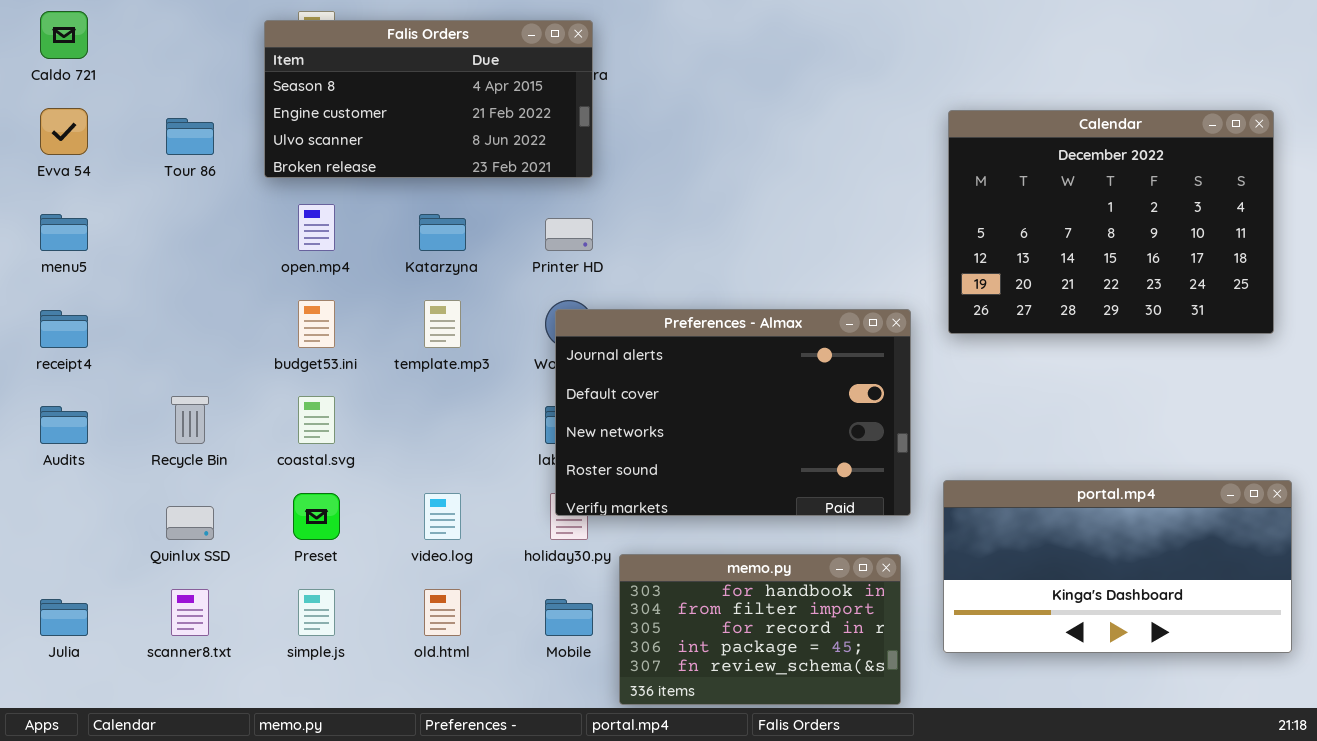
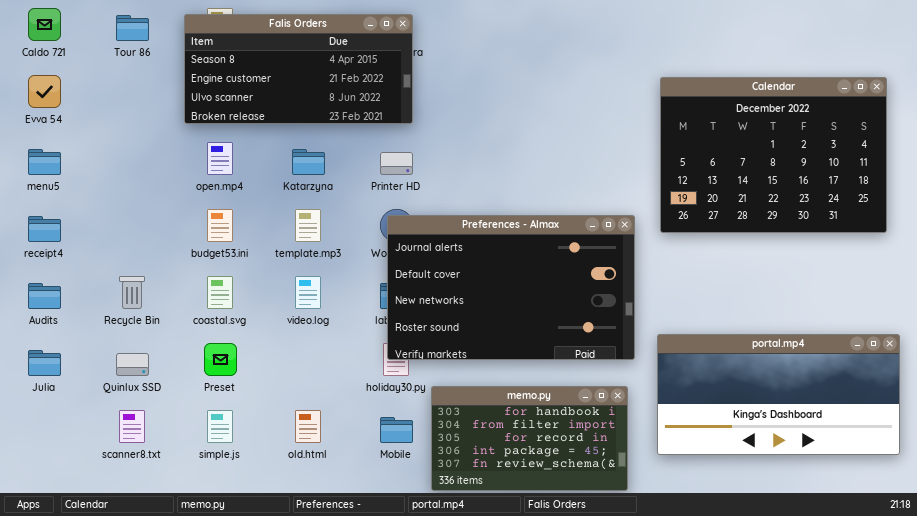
Tour 86: [166,118,214,155] -> [116,15,149,41], moved
video.log: [424,493,461,540] -> [295,276,321,309], moved
Julia: [40,599,88,636] -> [28,350,61,376], moved

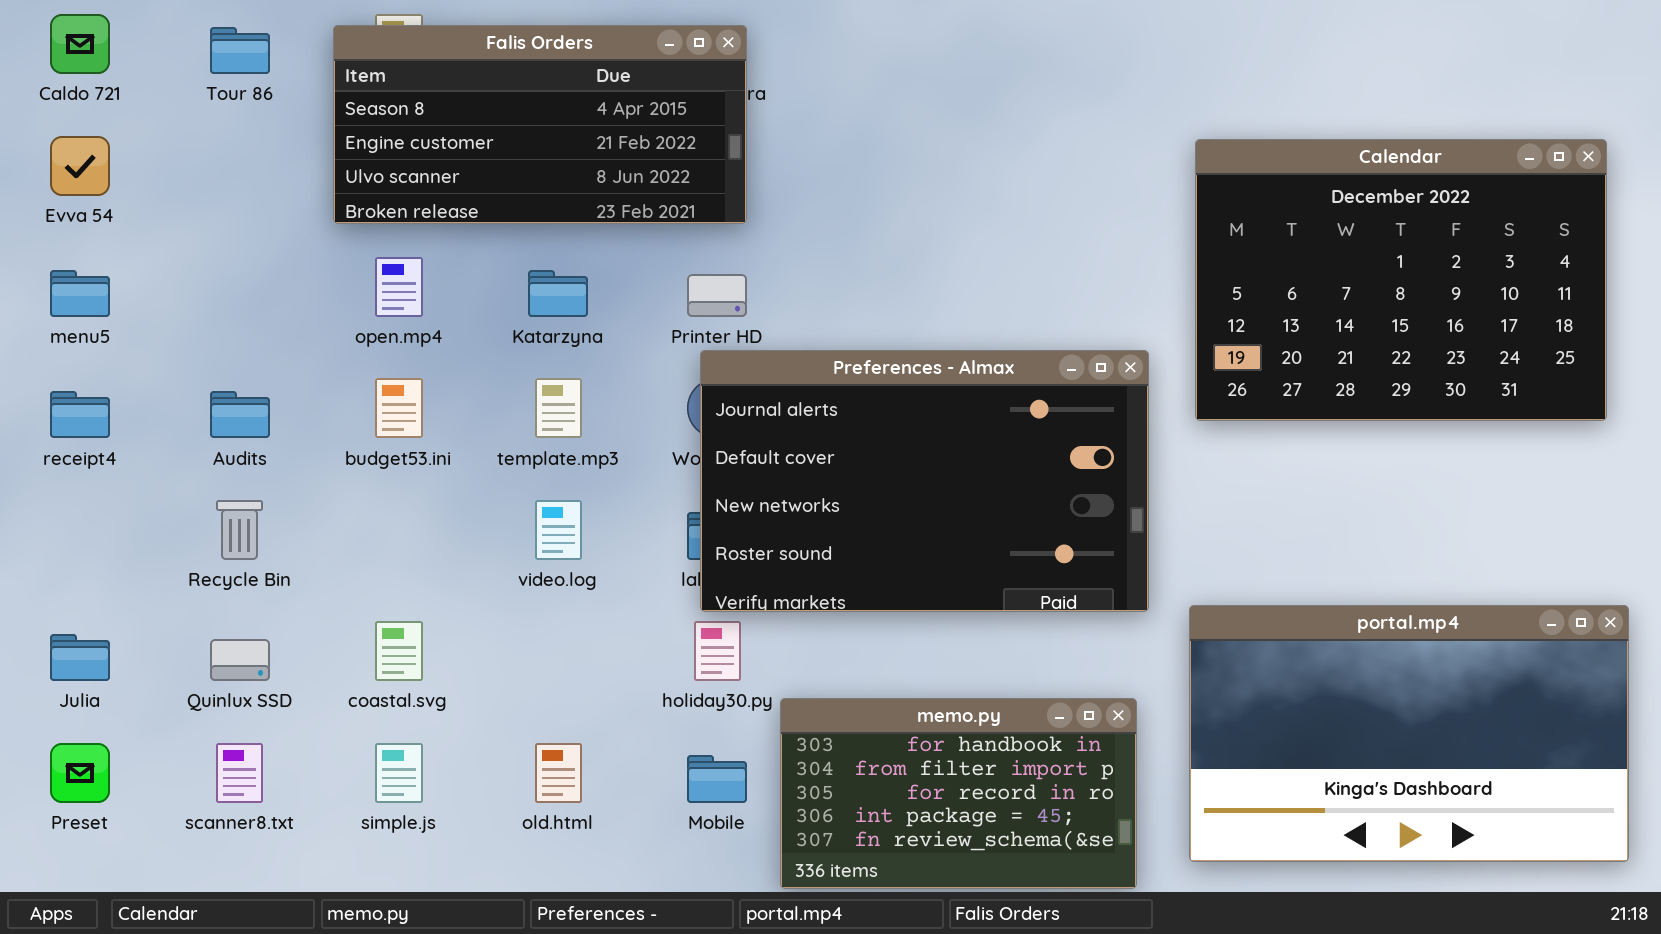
Preferences - Almax: [387,215,635,360] -> [700,350,1149,612], moved
coastal.svg: [207,276,233,309] -> [375,621,423,681], moved
Audits: [28,283,61,309] -> [210,391,270,438], moved
portal.mp4: [657,334,900,455] -> [1189,605,1629,862], resized
Preset: [204,343,237,376] -> [50,743,110,803], moved

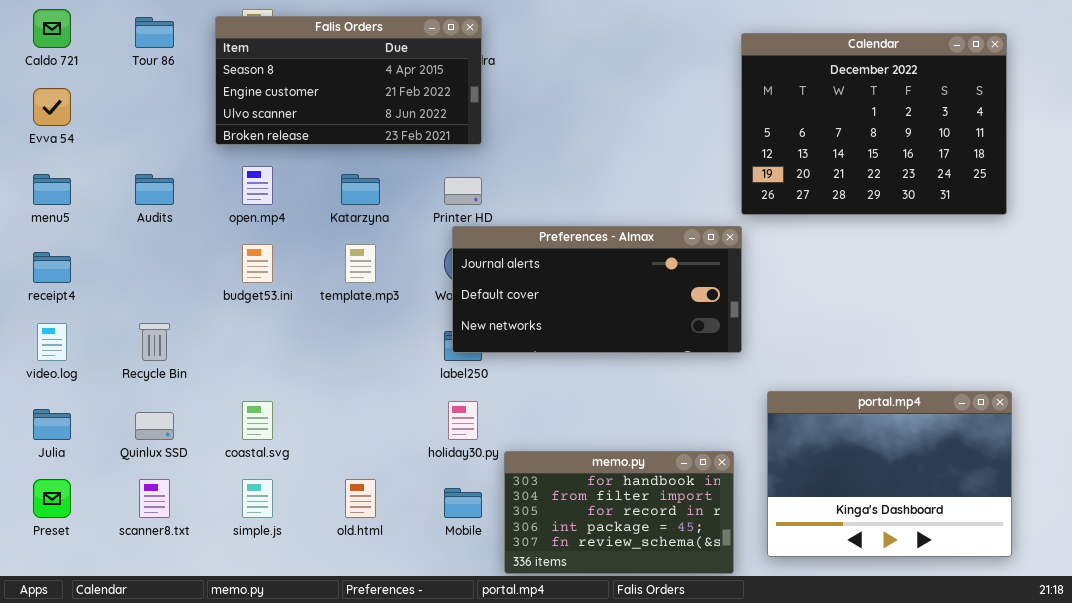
Calendar: [1195,139,1607,421] -> [741,33,1007,215], moved
Preferences - Almax: [700,350,1149,612] -> [452,226,742,353], resized
Audits: [210,391,270,438] -> [135,174,174,205], moved
video.log: [535,500,582,560] -> [37,323,67,361], moved
portal.mp4: [1189,605,1629,862] -> [767,391,1012,557], resized

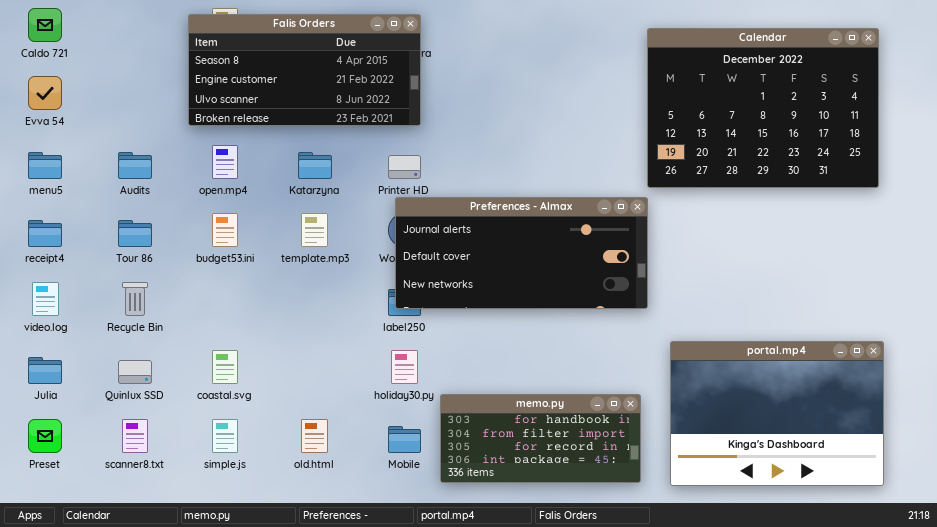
Tour 86: [135,17,174,48] -> [118,220,152,247], moved
memo.py: [504,451,734,574] -> [440,394,641,483], resized

